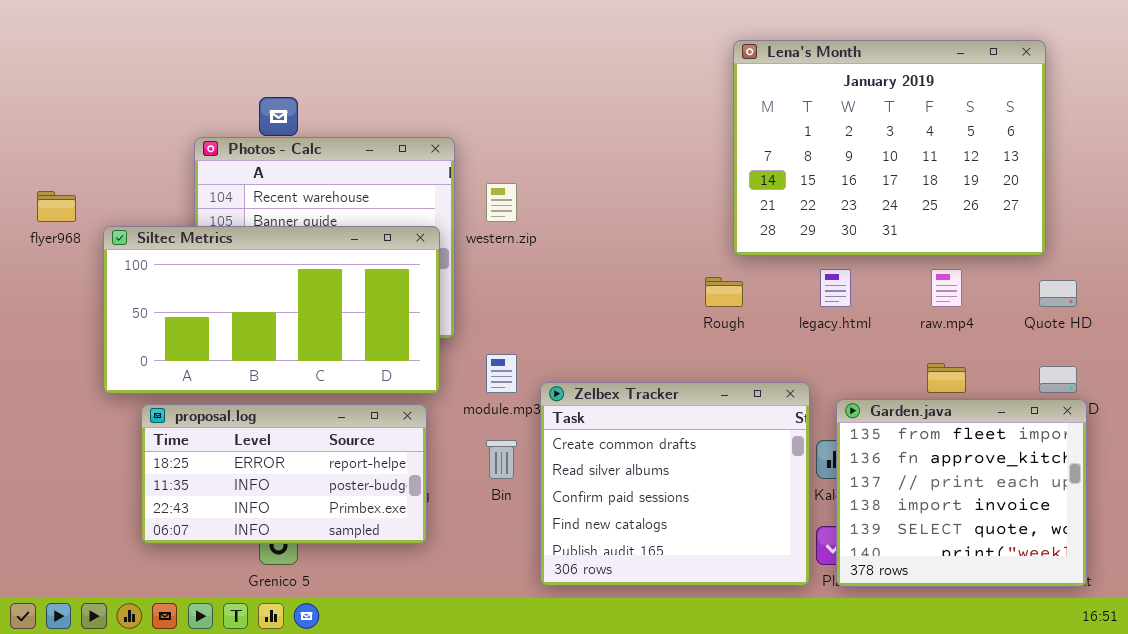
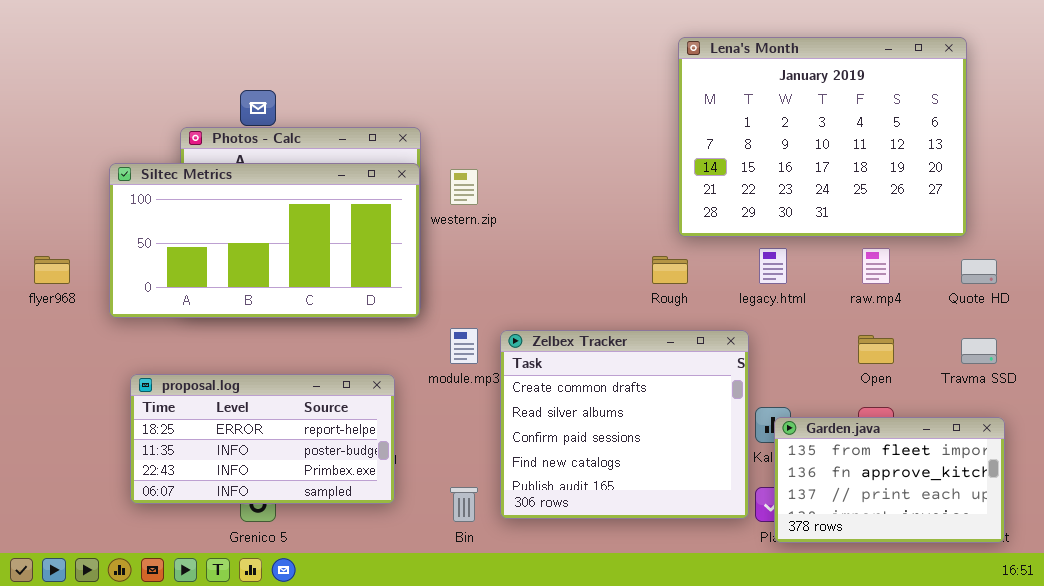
flyer968: [37,191,76,222] -> [34,256,70,284], moved
Siltec Metrics: [103,226,440,394] -> [109,163,420,318], moved
Zelbex Tracker: [540,382,810,586] -> [500,330,749,519], moved
Garden.java: [836,399,1087,587] -> [774,417,1005,543], resized
Bin: [486,440,517,479] -> [450,487,478,522], moved

